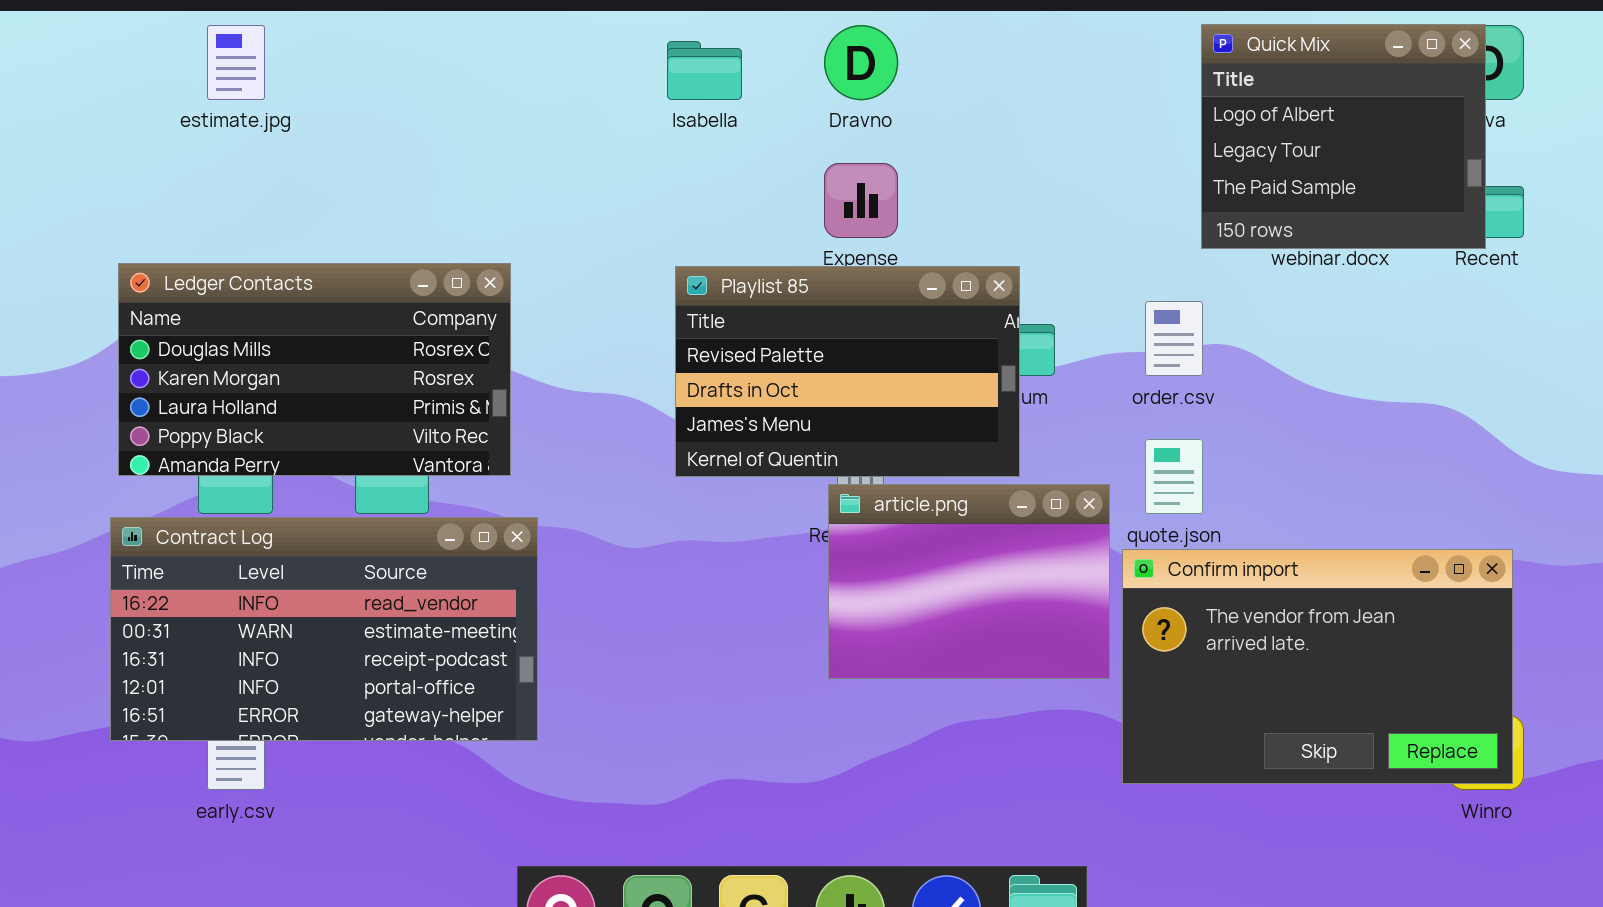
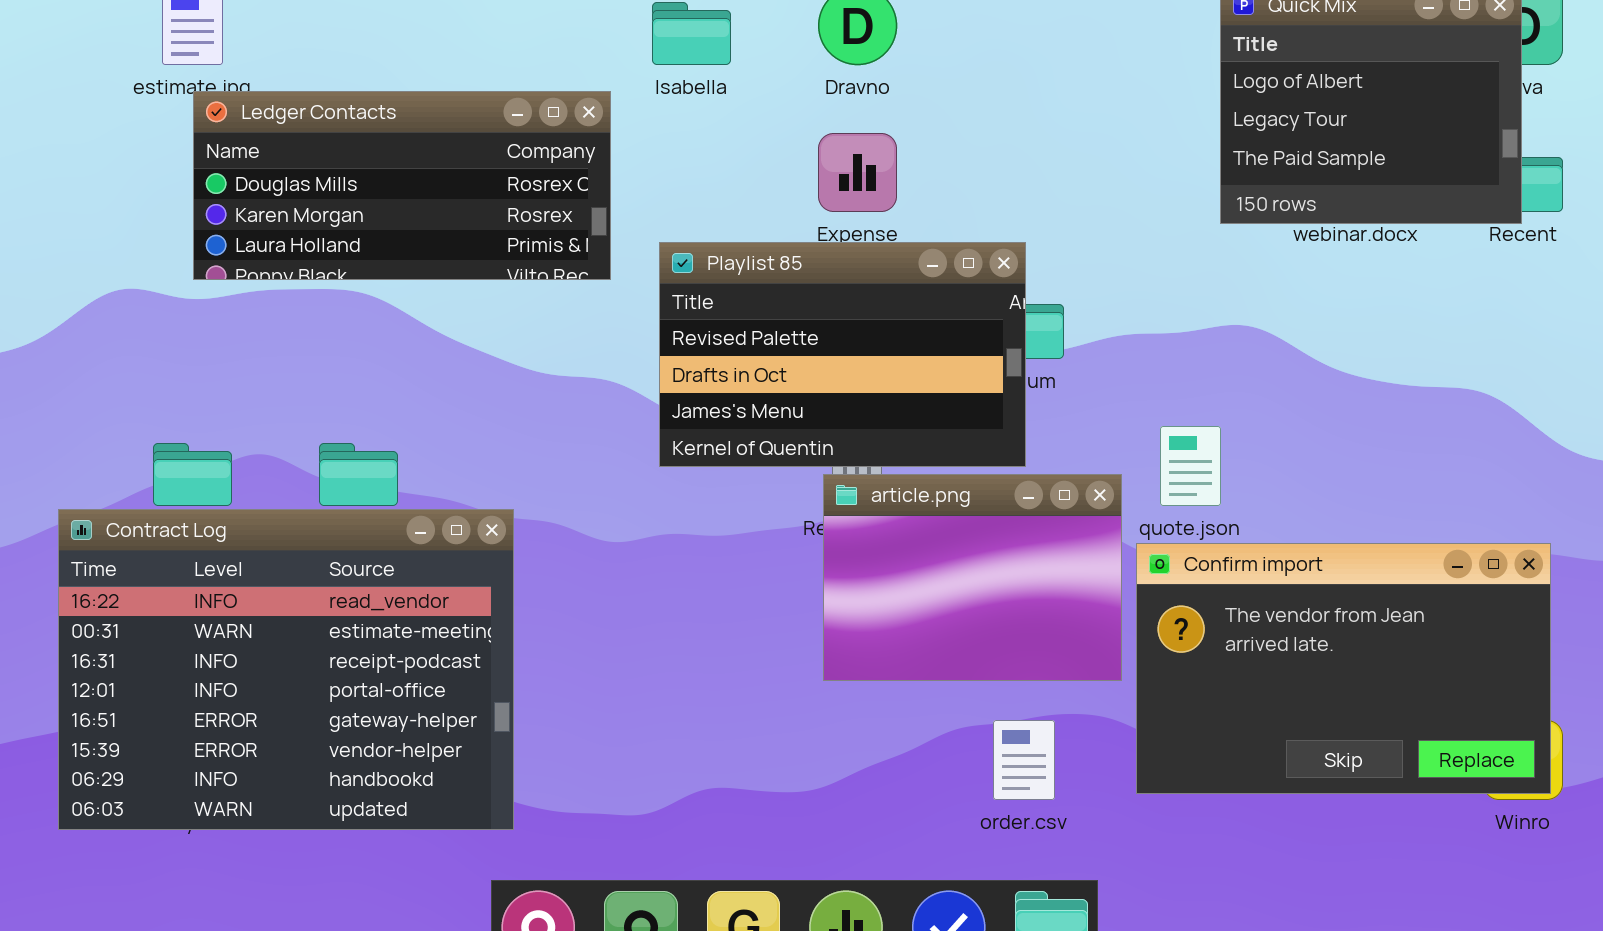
Ledger Contacts: [118,263,511,476] -> [193,91,611,280], moved, resized
order.csv: [1145,301,1203,376] -> [993,720,1055,800], moved
Contract Log: [110,517,538,741] -> [58,509,514,830], resized

